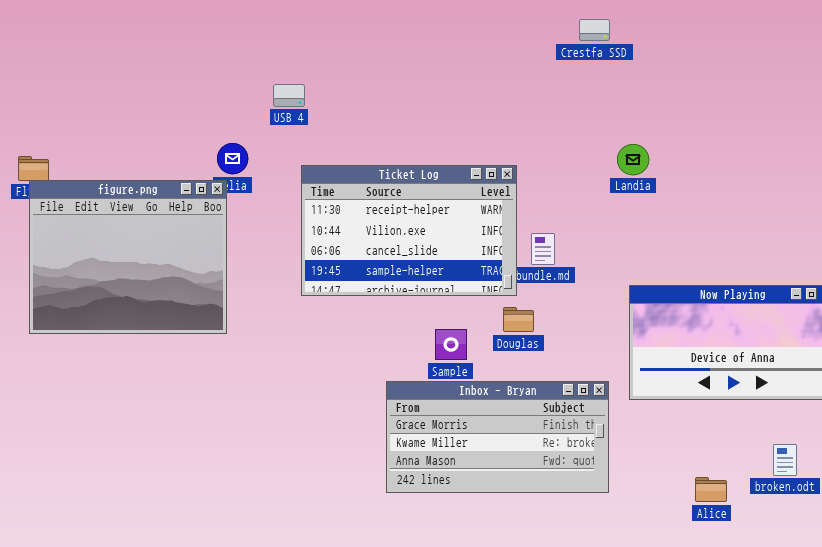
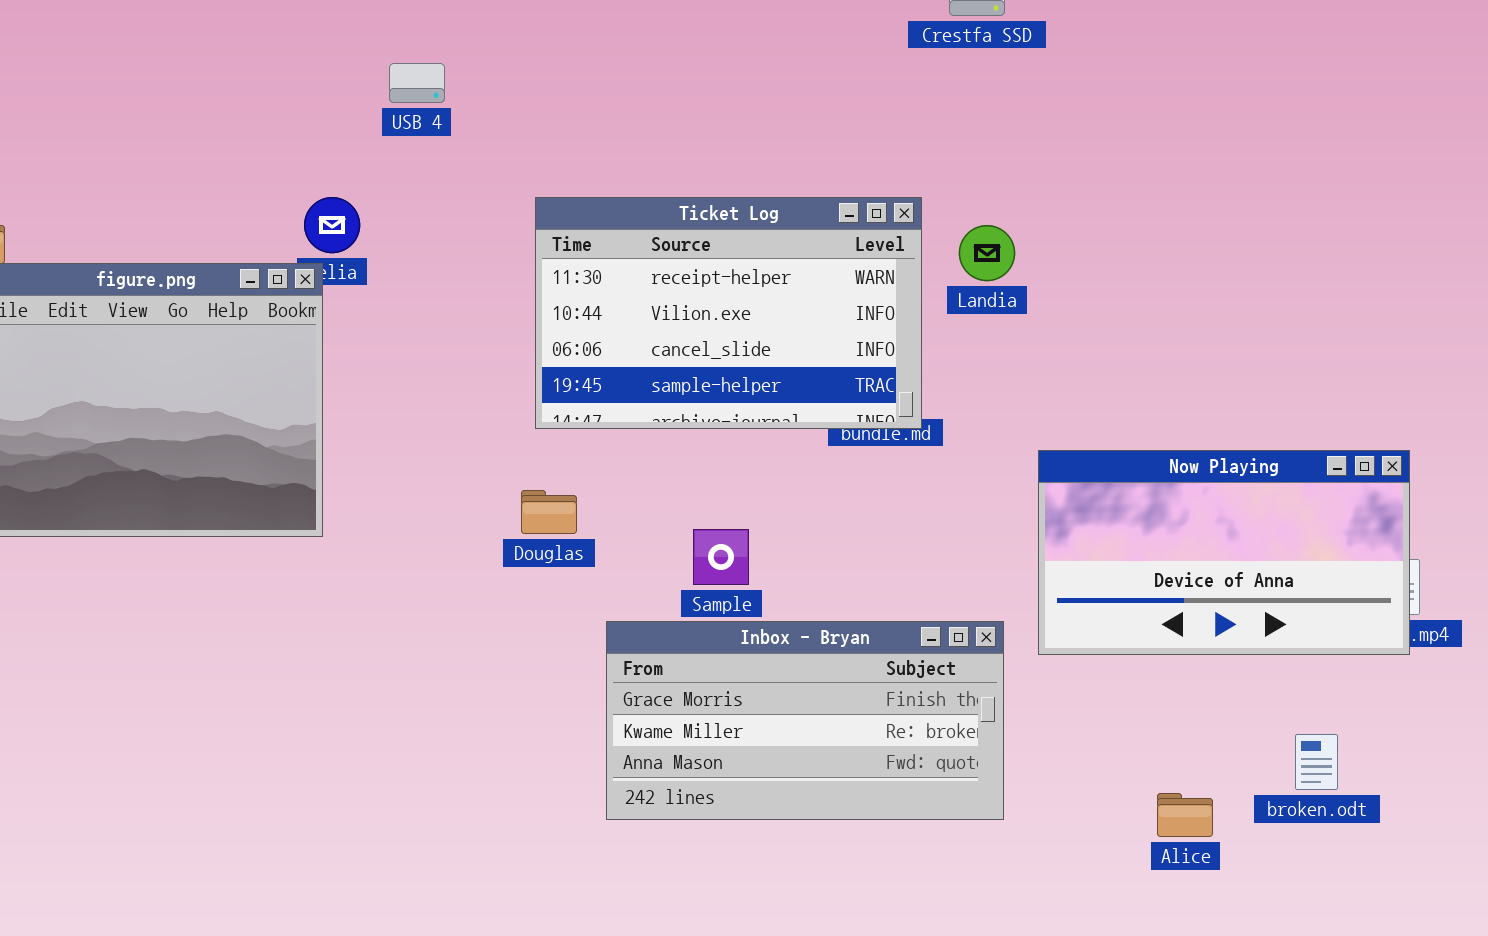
USB 4: [273,84,305,107] -> [389,63,445,103], moved
Landia: [617,144,649,175] -> [959,225,1015,281], moved
Ticket Log: [301,165,517,296] -> [535,197,922,429], moved
Douglas: [503,307,534,332] -> [521,490,577,534], moved

